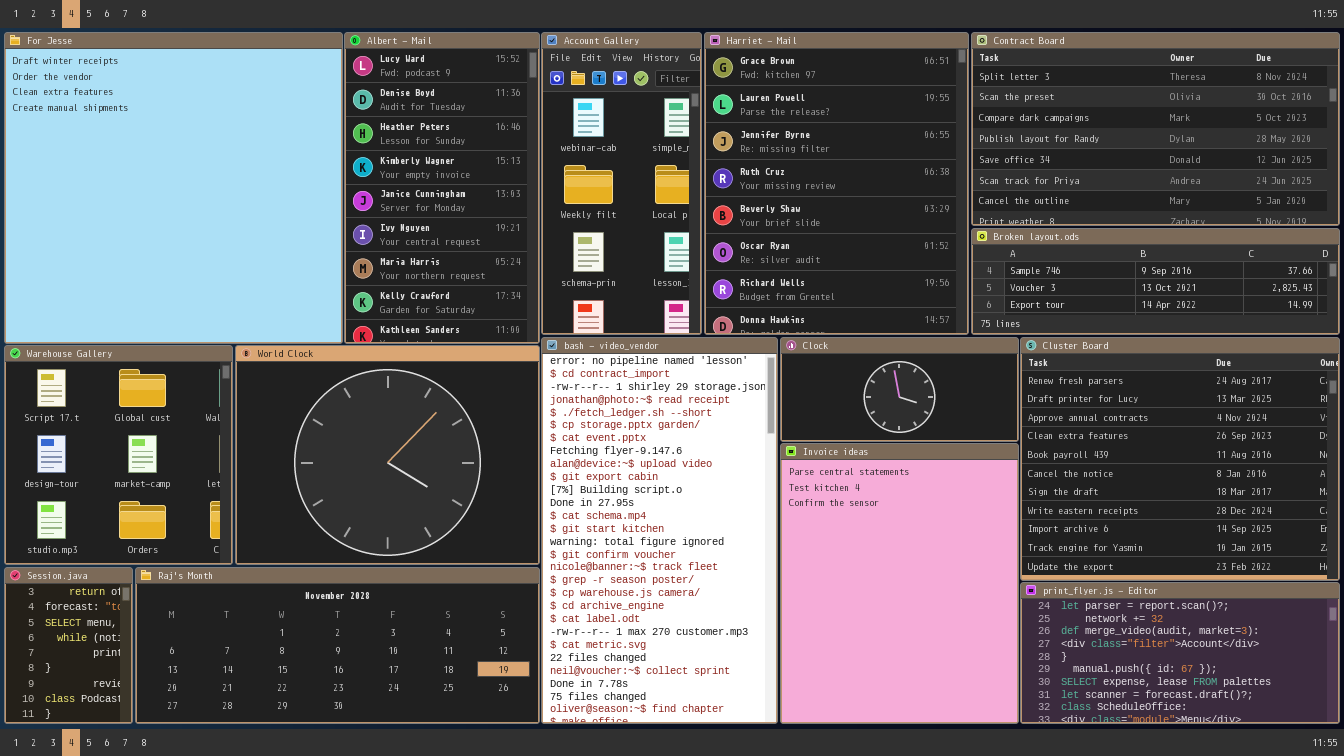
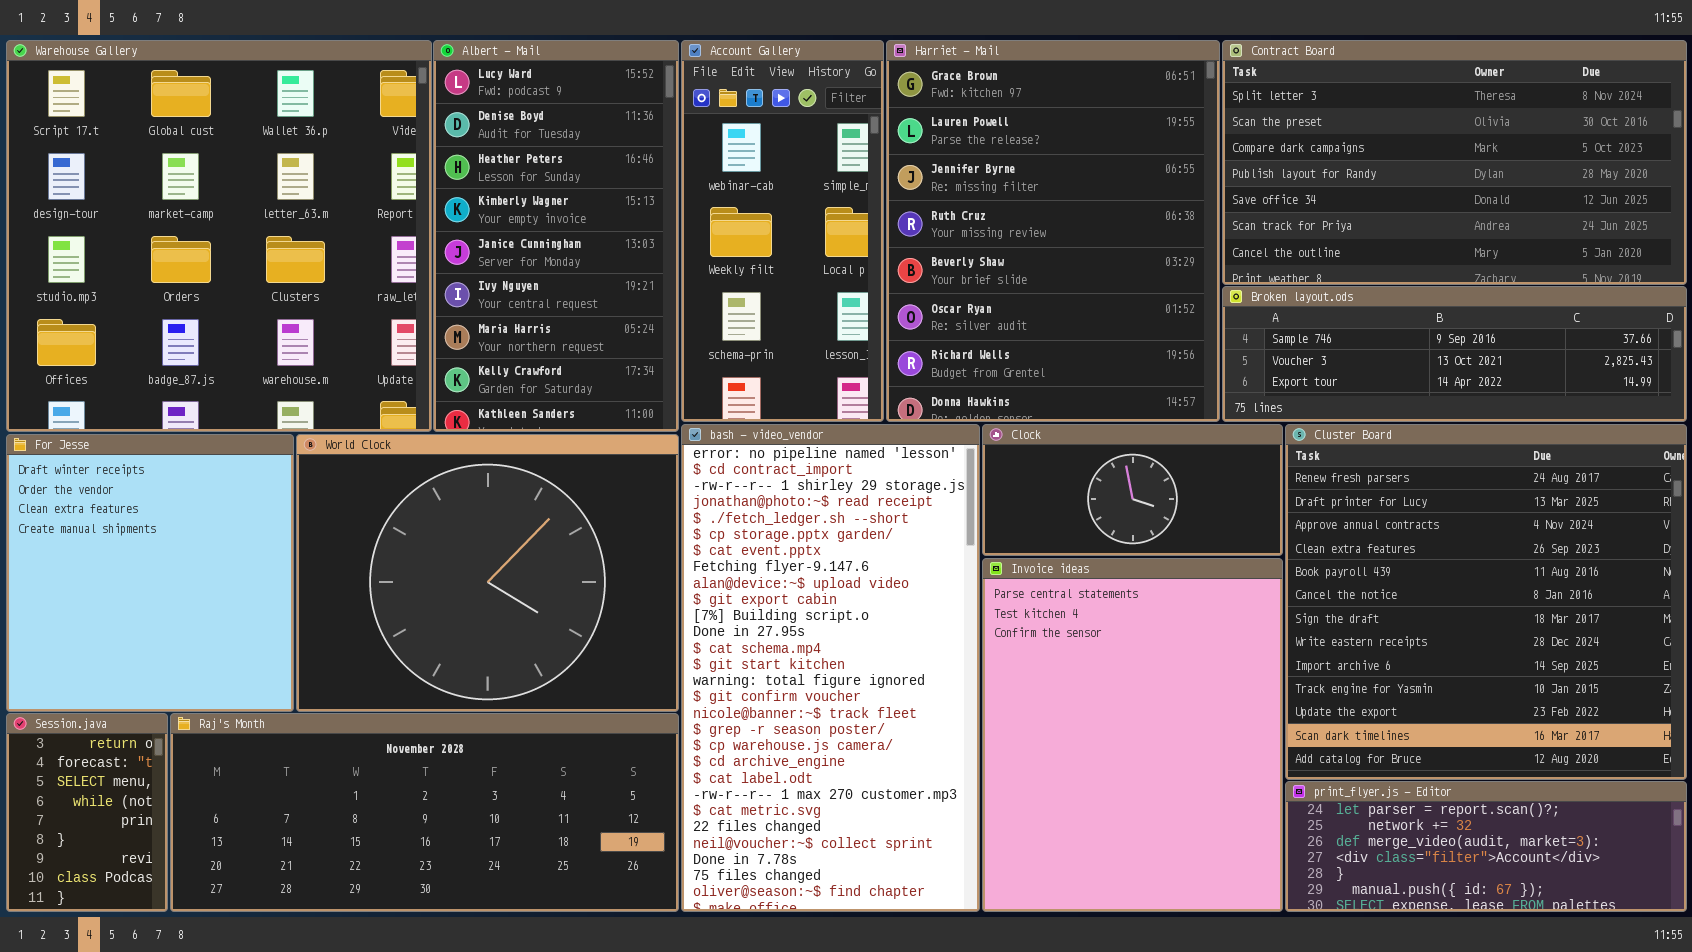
For Jesse: [4,32,343,344] -> [6,434,294,712], moved, resized
Cluster Board: [1020,337,1340,581] -> [1285,424,1687,780], resized
Warehouse Gallery: [4,345,233,565] -> [6,40,432,432], moved, resized
print_flyer.js - Editor: [1020,582,1340,724] -> [1285,781,1687,912], resized

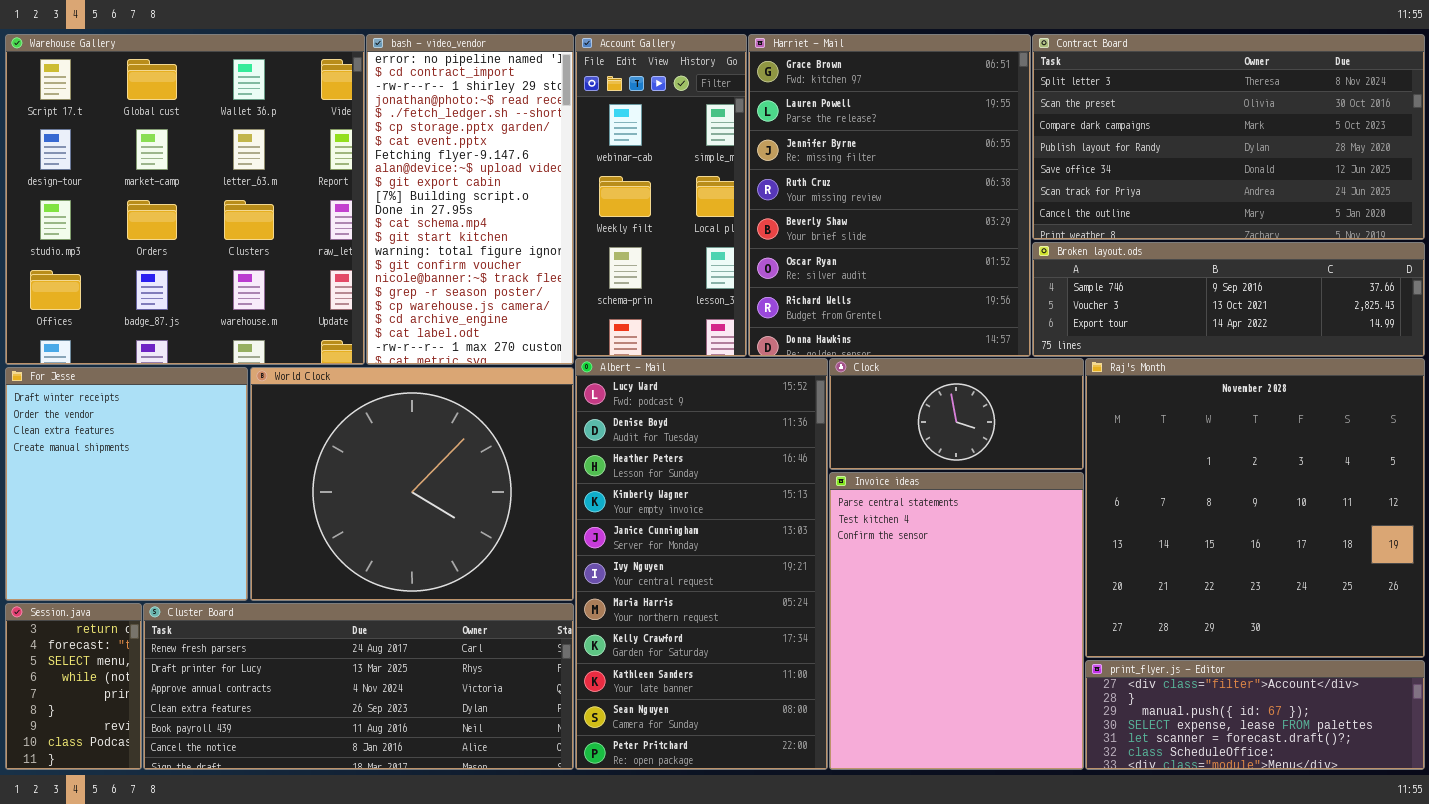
Albert - Mail: [433,40,679,432] -> [575,358,828,770], moved, resized
bash - video_vendor: [681,424,980,912] -> [366,34,574,365], moved, resized
Cluster Board: [1285,424,1687,780] -> [143,603,574,770], moved, resized
Raj's Month: [170,713,679,912] -> [1085,358,1425,658], moved, resized
print_flyer.js - Editor: [1285,781,1687,912] -> [1085,660,1425,770], scrolled down 3 rows

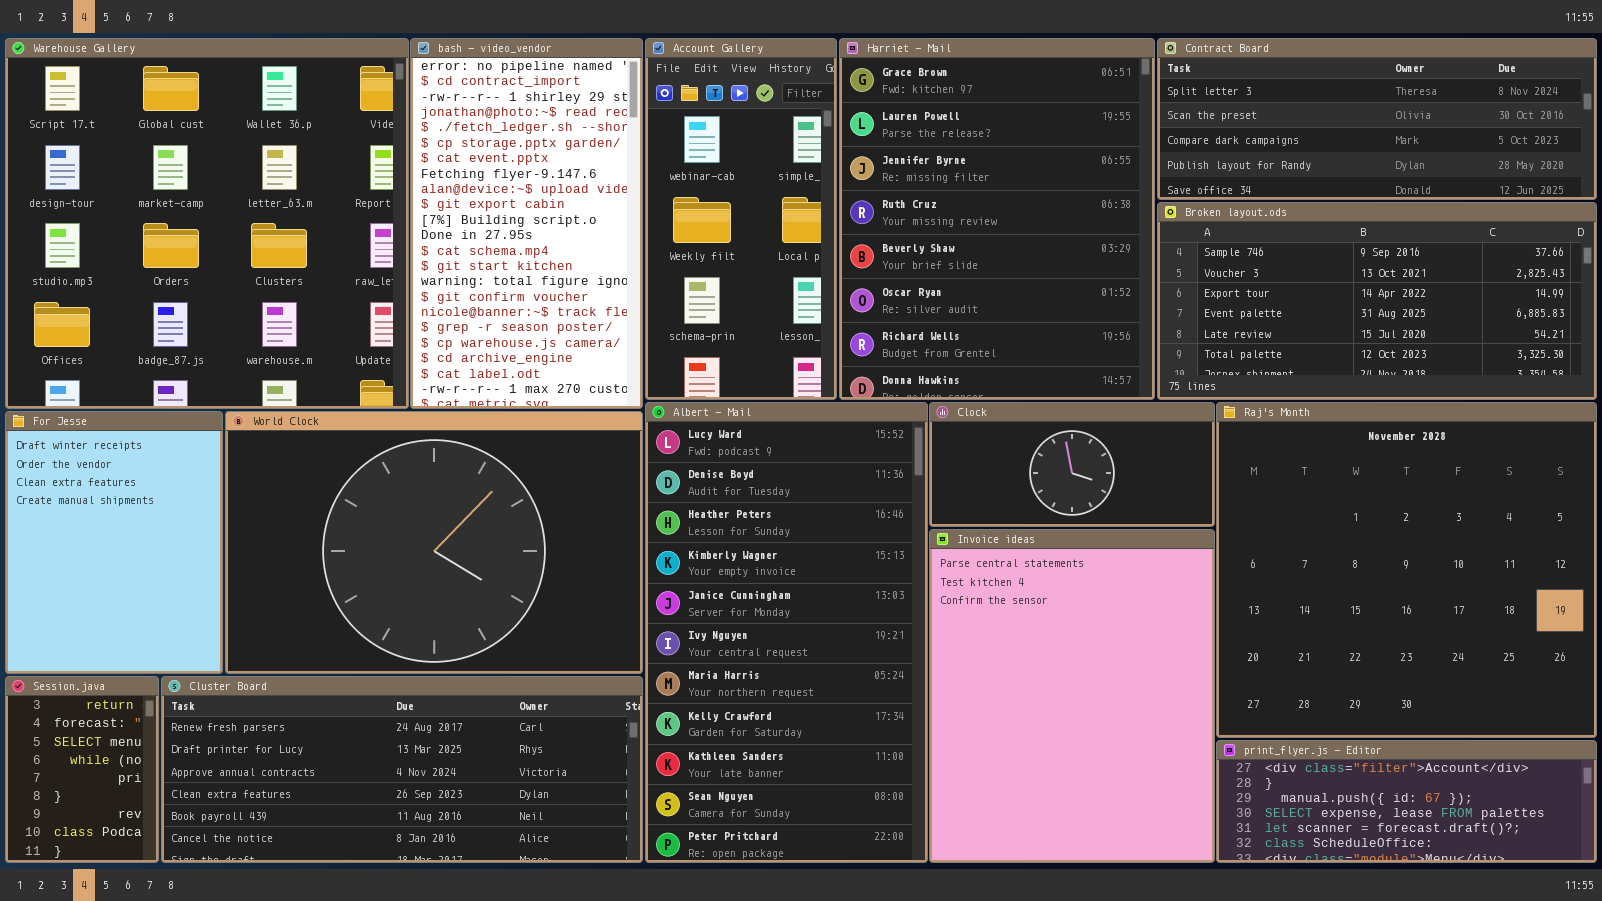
Contract Board: [1032,34,1425,240] -> [1157,38,1597,200], resized
Broken layout.ods: [1032,242,1425,357] -> [1157,202,1597,400], resized
For Jesse: [5,367,248,601] -> [5,411,223,674], resized
World Clock: [250,367,574,601] -> [225,411,643,674], resized

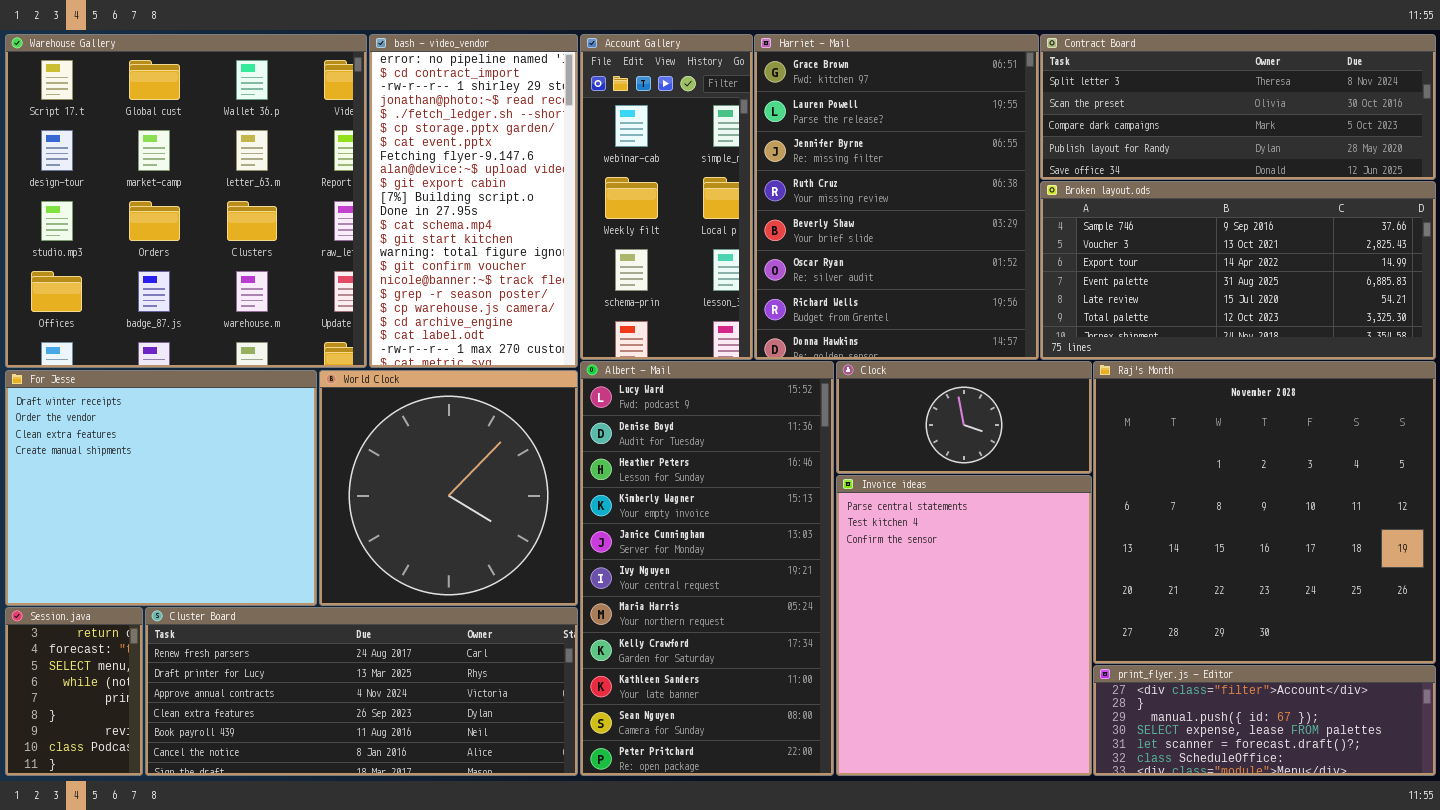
For Jesse: [5,411,223,674] -> [5,370,317,606], resized
World Clock: [225,411,643,674] -> [319,370,578,606], resized

